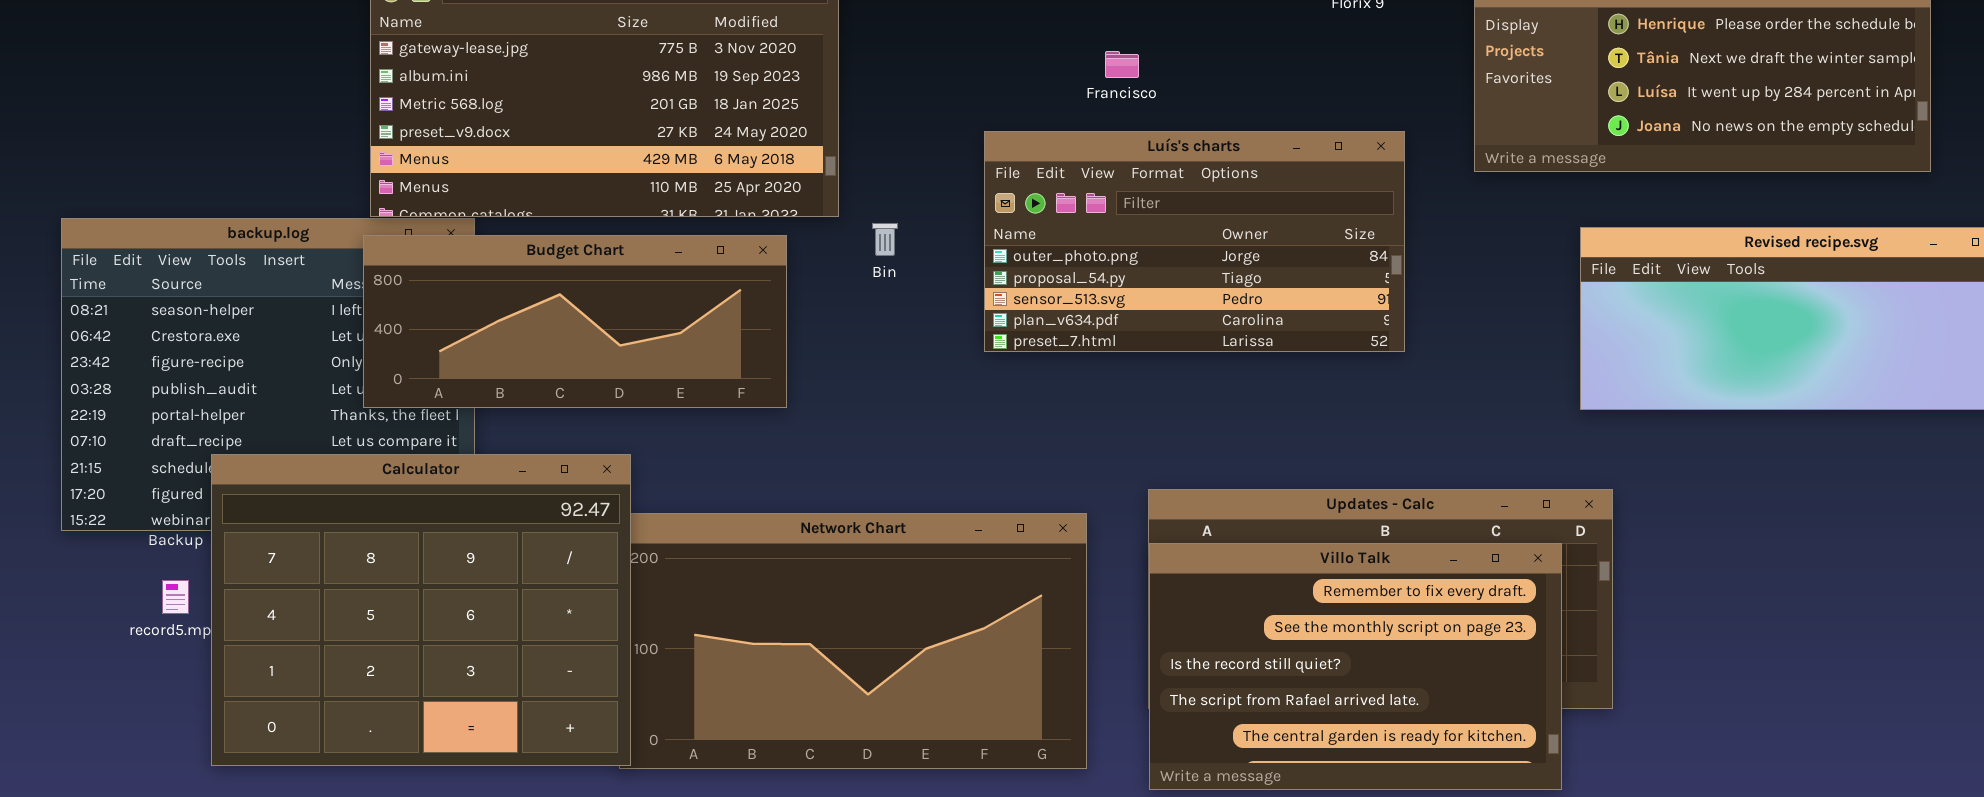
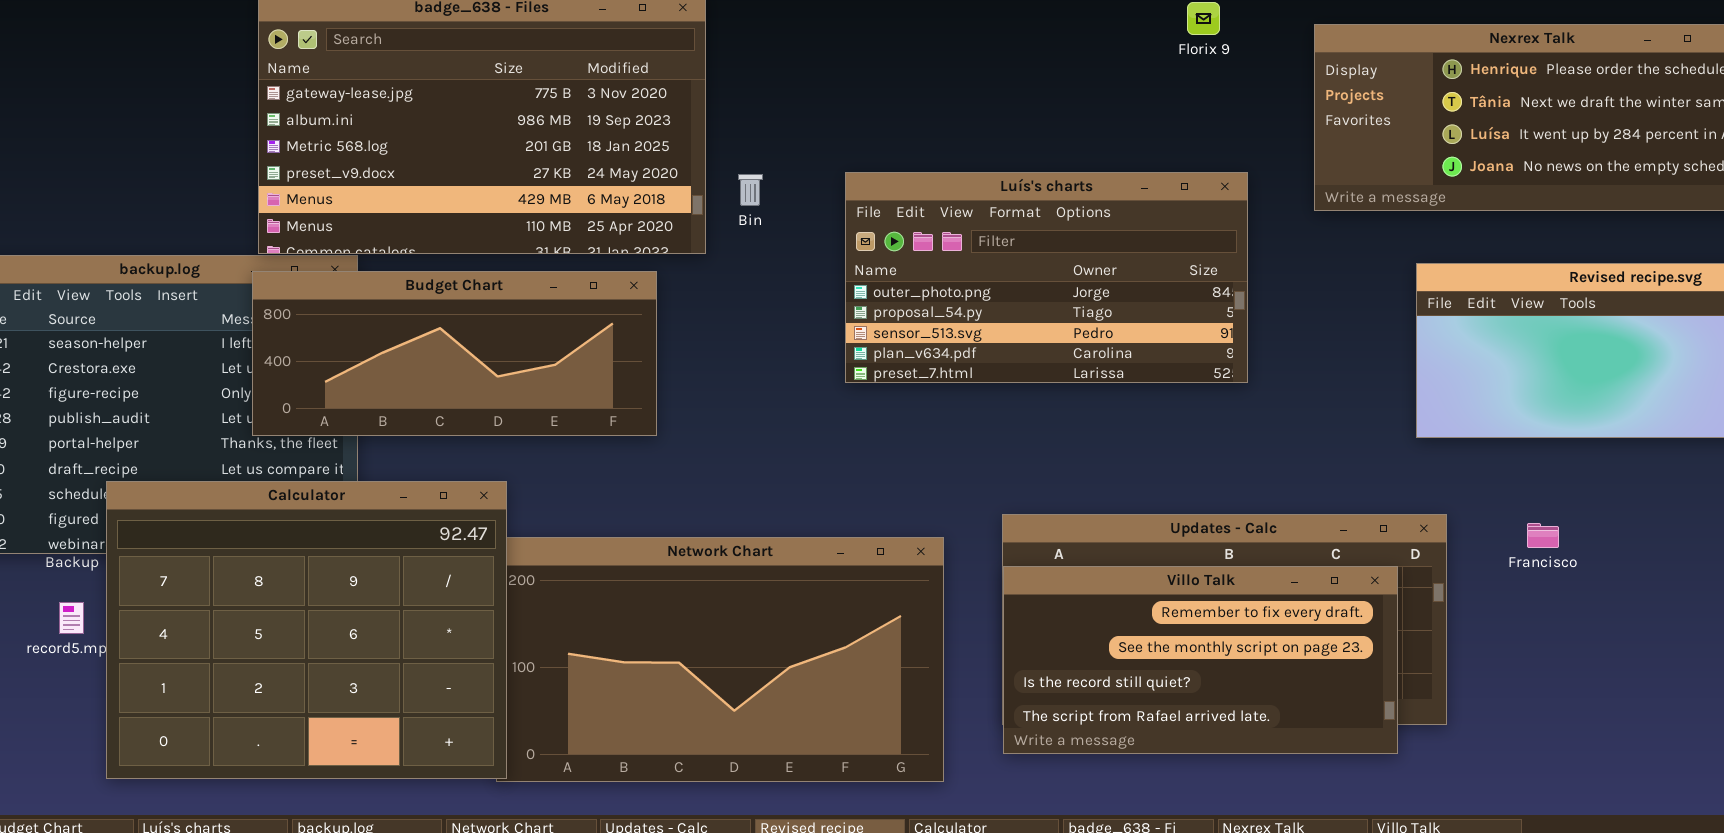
Francisco: [1105,51,1139,78] -> [1527,523,1559,548], moved
Bin: [872,223,898,256] -> [738,174,763,206], moved
Villo Talk: [1149,543,1562,790] -> [1003,566,1398,754], resized

